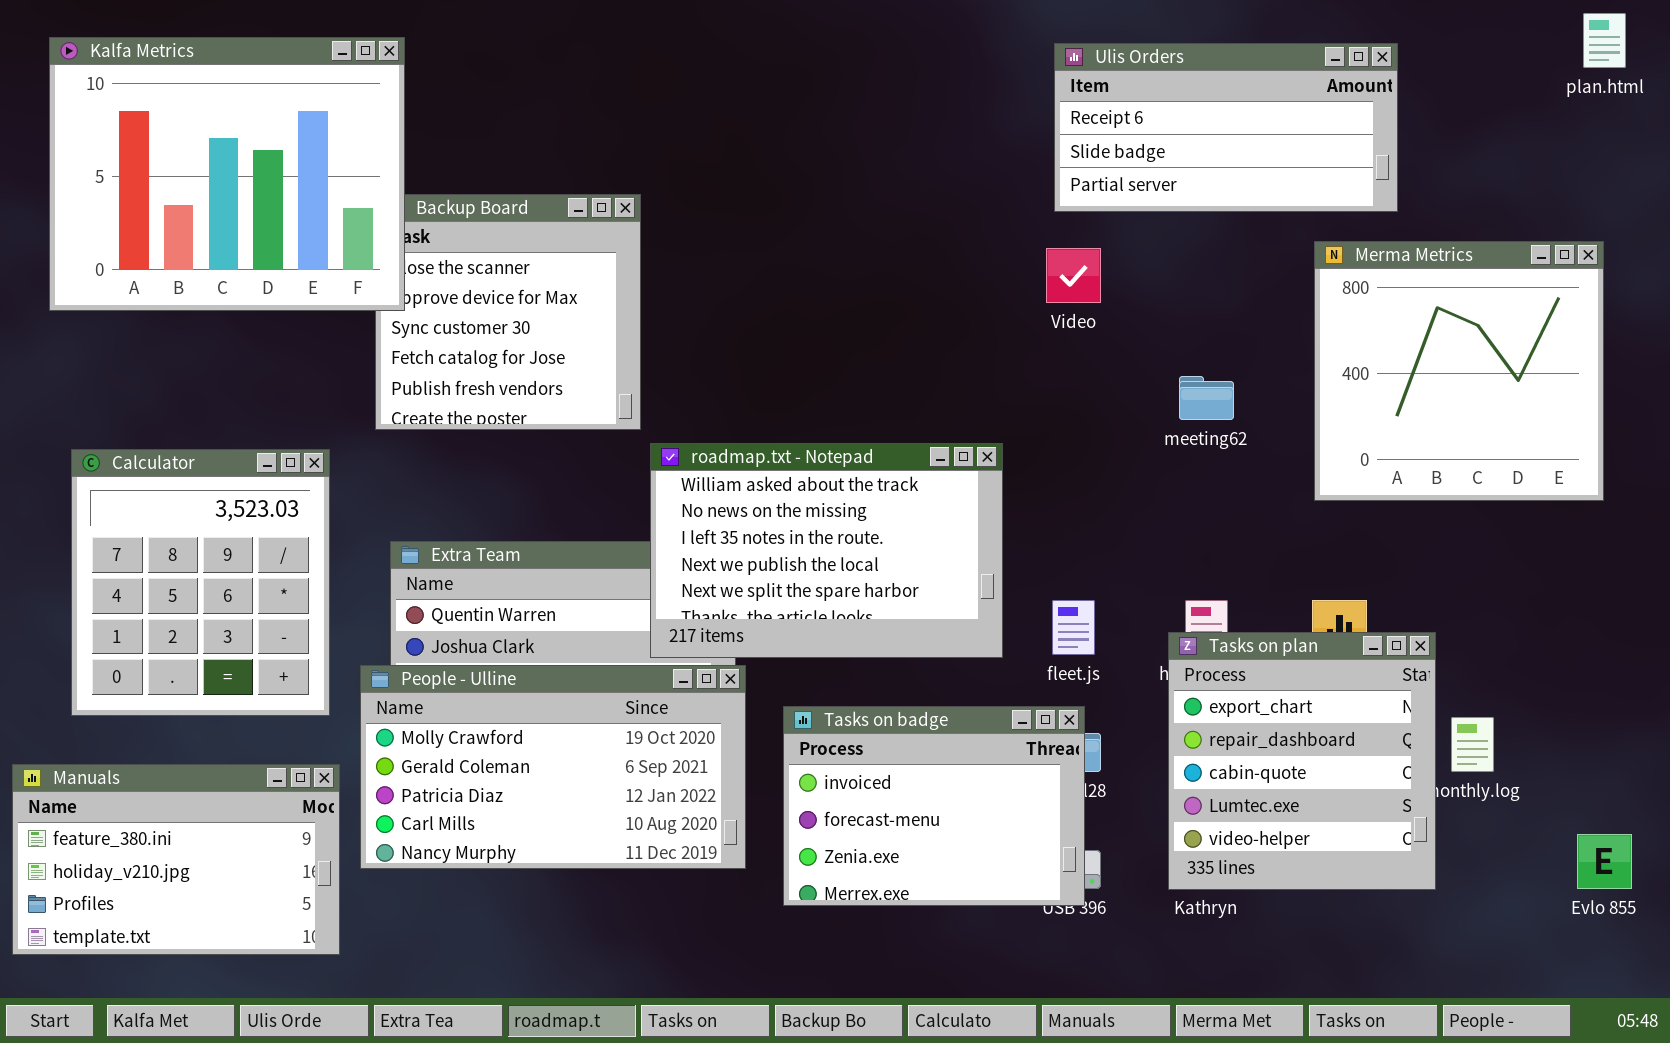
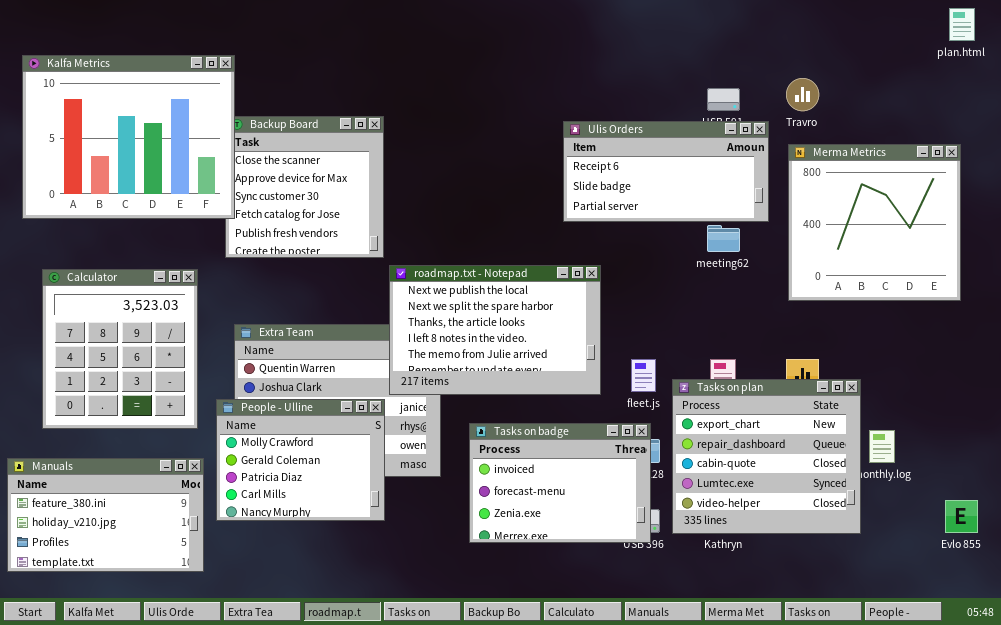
Kalfa Metrics: [49,37,405,311] -> [22,55,235,219], moved
Ulis Orders: [1054,43,1398,212] -> [563,121,769,222], moved
roadmap.txt - Notepad: [650,443,1003,658] -> [389,265,601,395], scrolled down 3 rows
Tasks on plan: [1168,632,1436,890] -> [672,379,861,534], resized
People - Ulline: [360,665,746,869] -> [216,399,385,521], resized

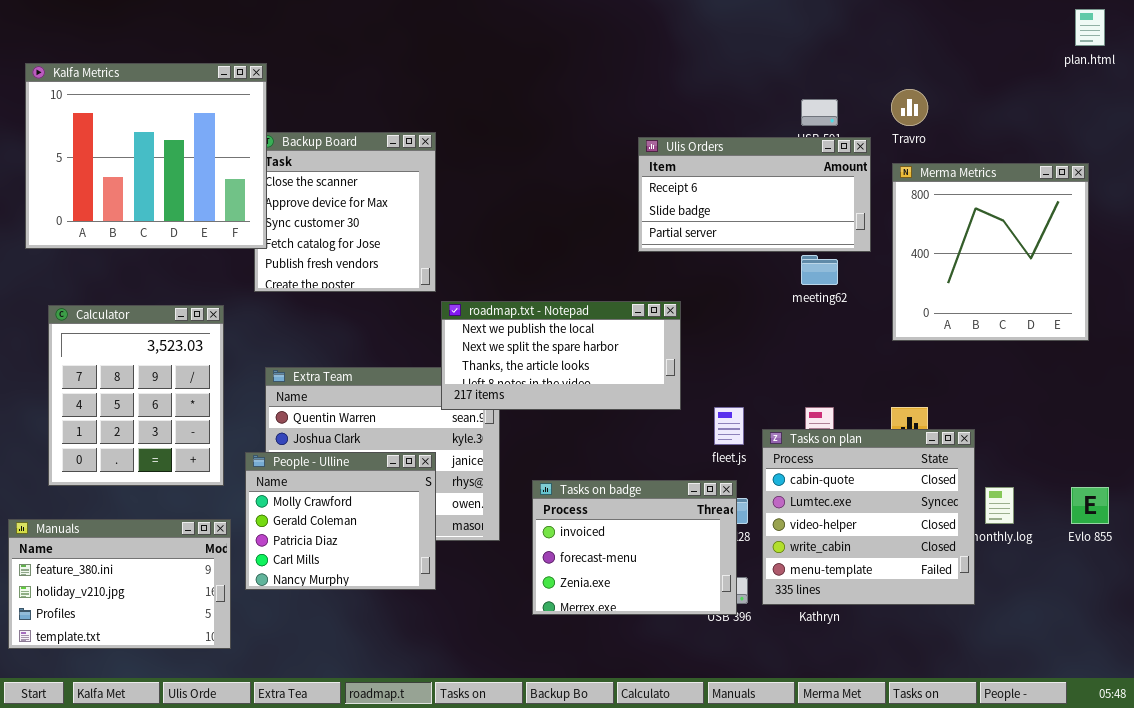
roadmap.txt - Notepad: [389,265,601,395] -> [441,301,681,410], resized
Tasks on plan: [672,379,861,534] -> [762,429,975,605], scrolled down 2 rows
Evlo 855: [945,500,978,533] -> [1071,487,1109,524], moved

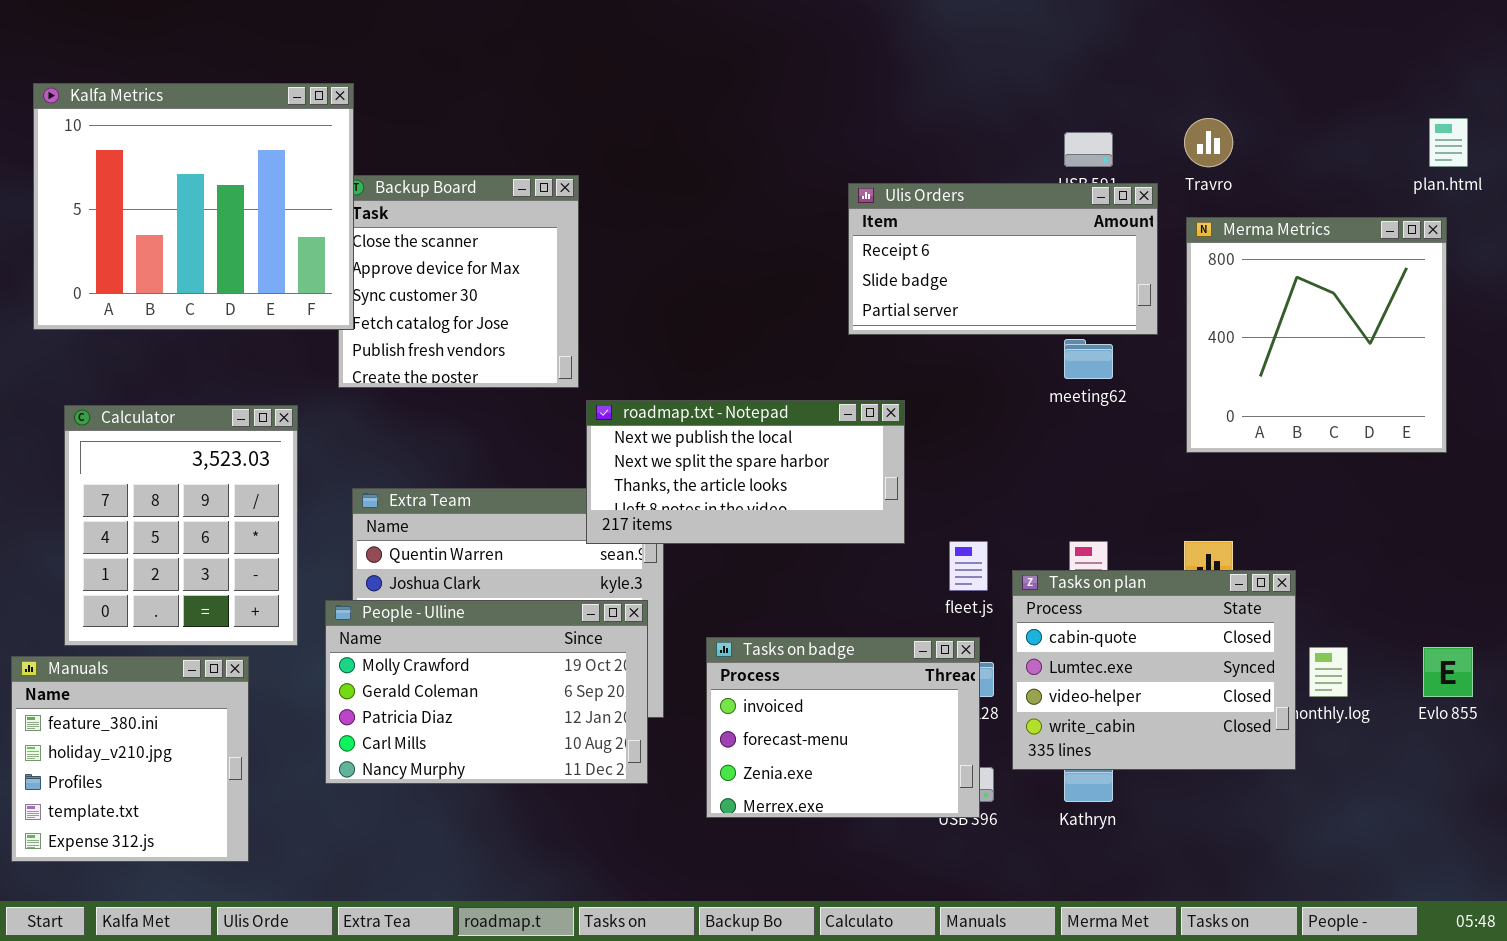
plan.html: [1075,9,1105,46] -> [1429,118,1468,167], moved
Tasks on plan: [762,429,975,605] -> [1012,570,1296,770], resized
People - Ulline: [245,452,436,590] -> [325,600,648,784], resized
Manuals: [8,519,231,649] -> [11,656,249,862], resized

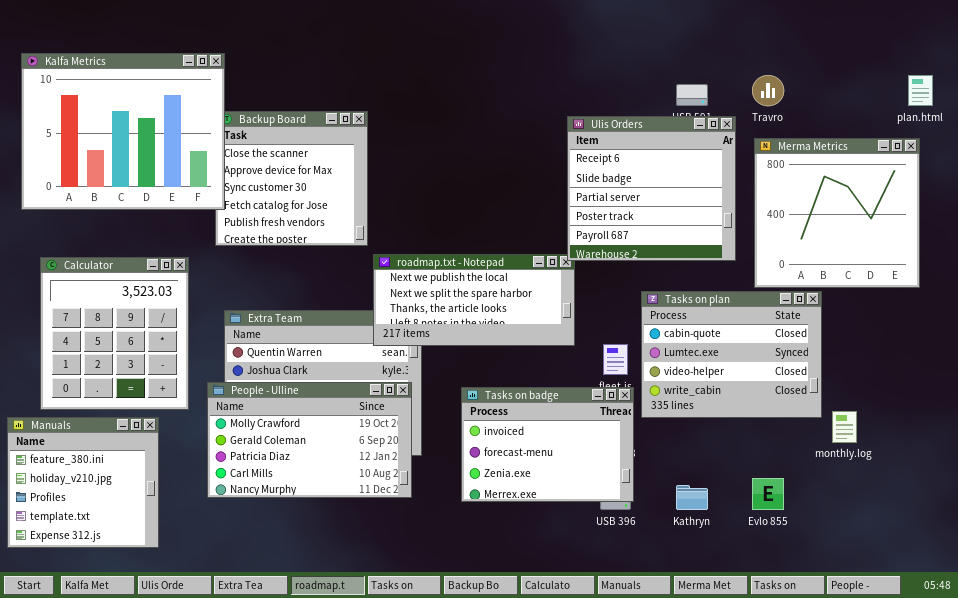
Ulis Orders: [848,183,1158,335] -> [567,116,736,261], resized
Tasks on plan: [1012,570,1296,770] -> [641,291,822,418], moved
Tasks on badge: [706,637,980,818] -> [461,387,634,502], moved
Evlo 855: [1423,647,1473,697] -> [752,478,784,510], moved

